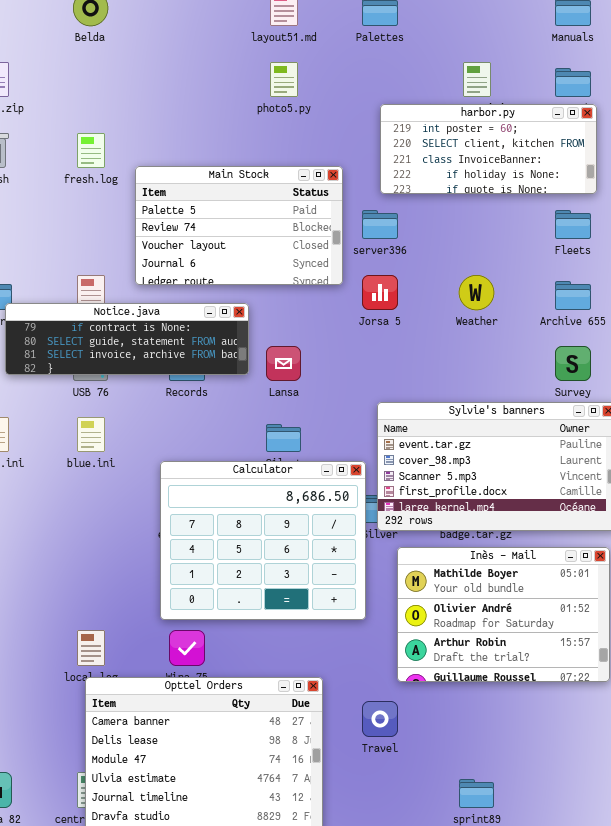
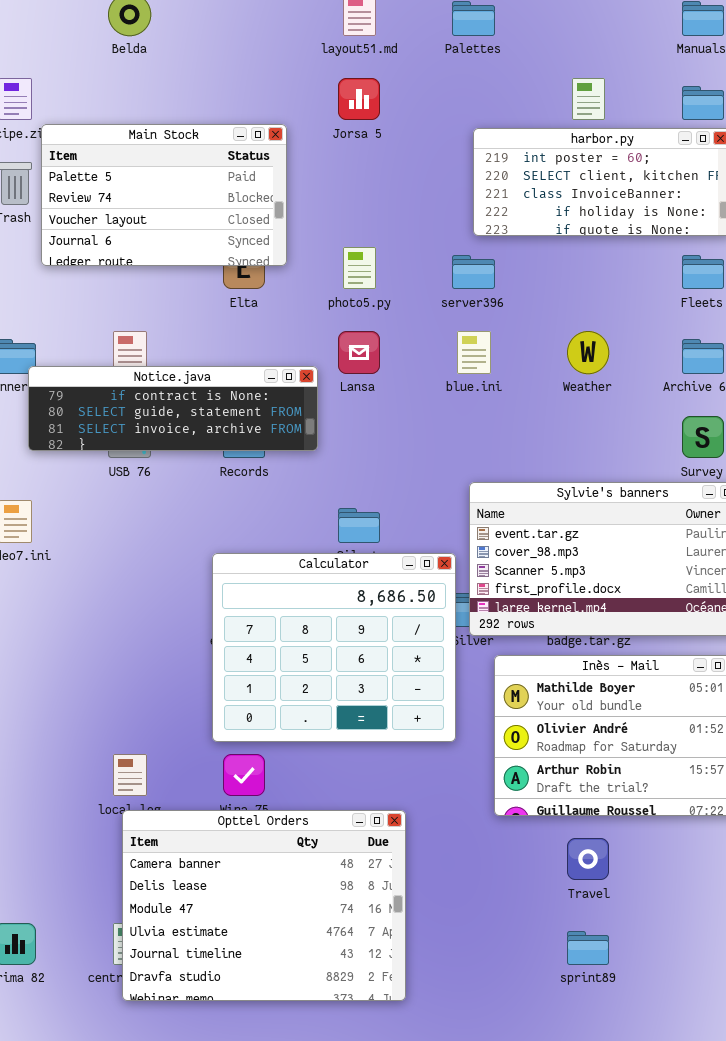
photo5.py: [270,62,298,97] -> [343,247,376,289], moved
Main Stock: [135,166,343,285] -> [41,124,287,266], moved
Jorsa 5: [362,275,398,310] -> [338,78,380,120], moved
Lansa: [266,346,301,381] -> [338,331,380,374], moved
blue.ini: [77,417,105,452] -> [457,331,491,374], moved
Travel: [362,701,398,737] -> [567,838,609,880], moved

